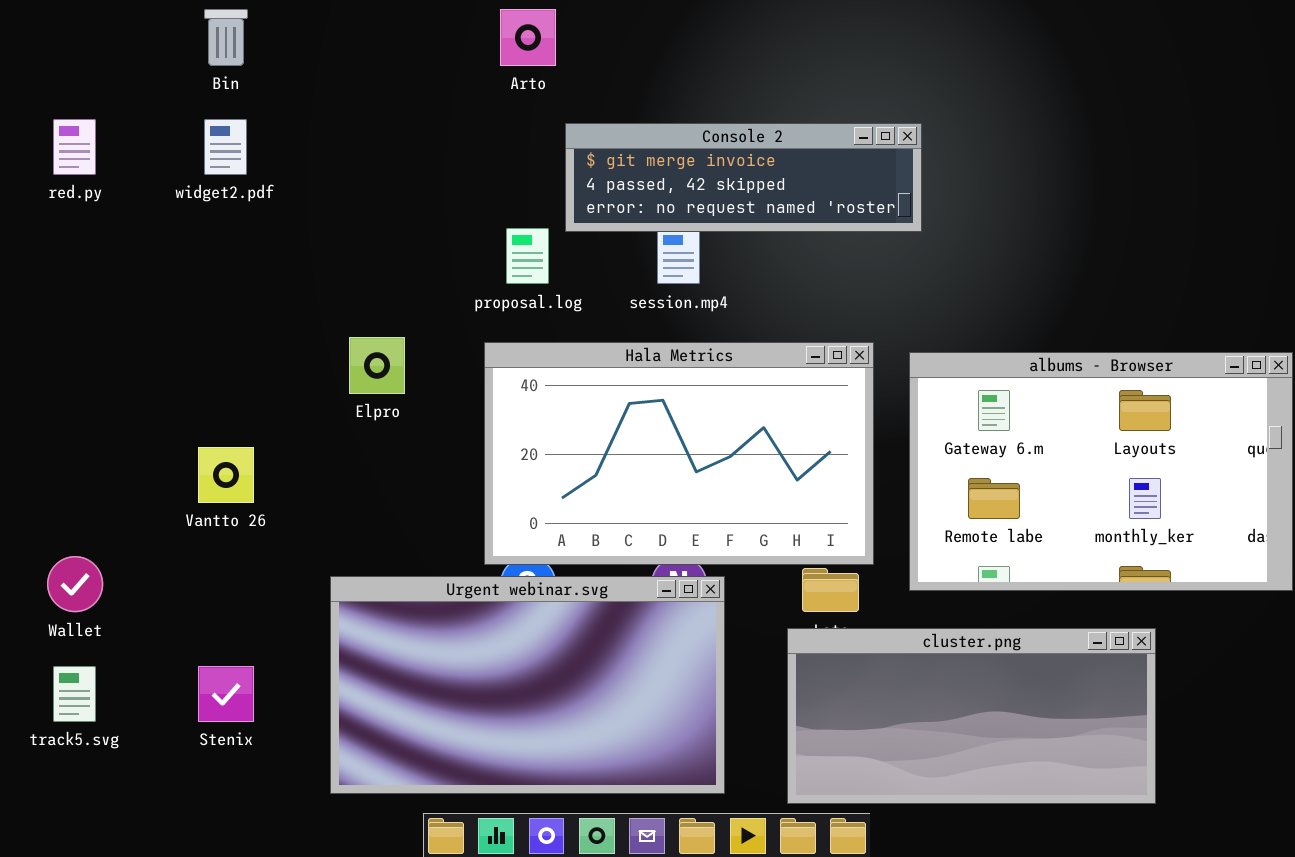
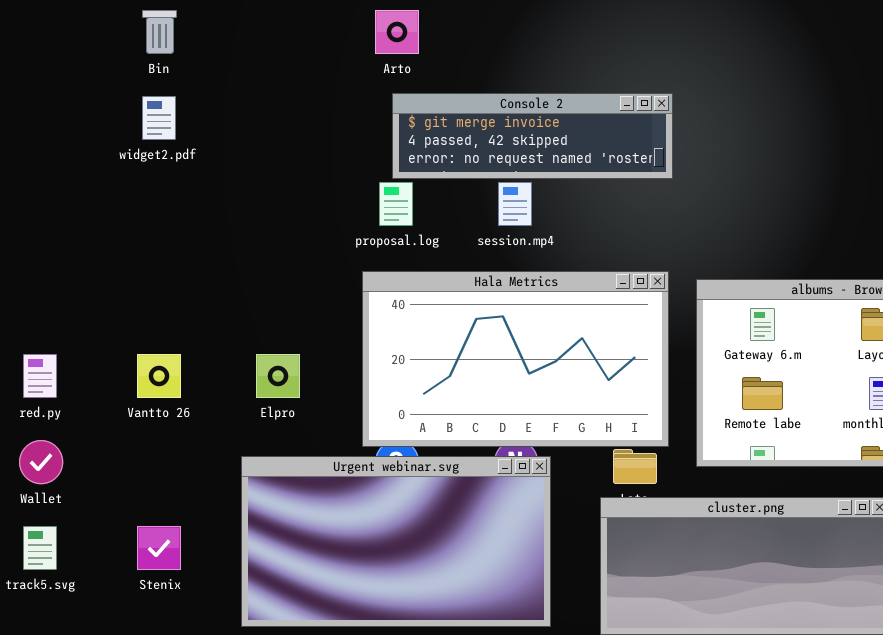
red.py: [53,119,96,175] -> [23,354,57,398], moved
Console 2: [565,123,922,232] -> [392,93,673,179], moved
Elpro: [349,337,405,394] -> [256,354,300,398], moved

